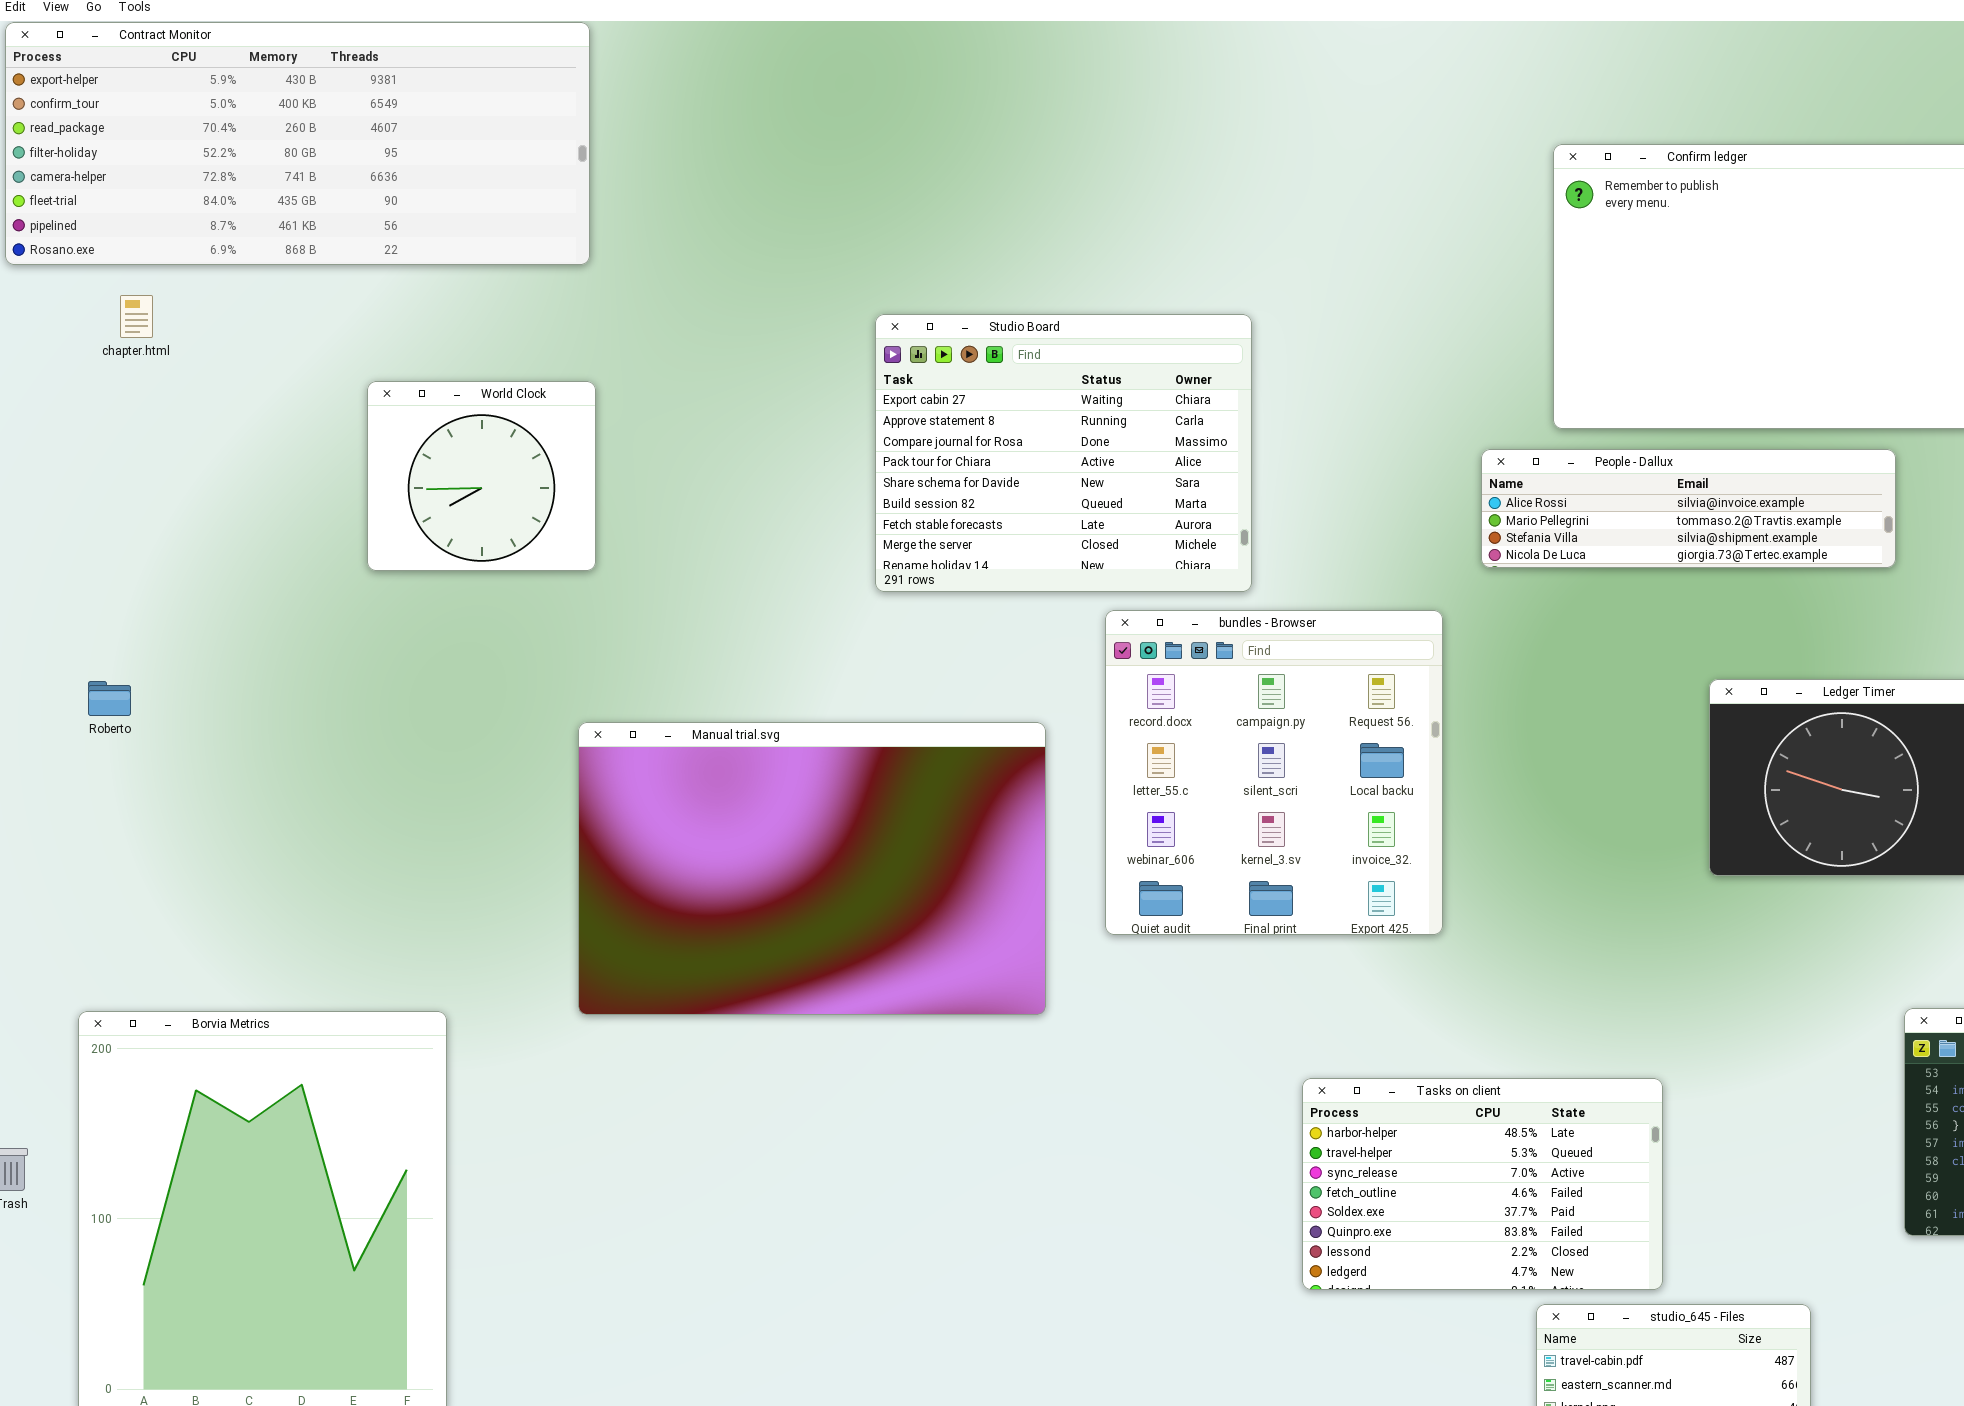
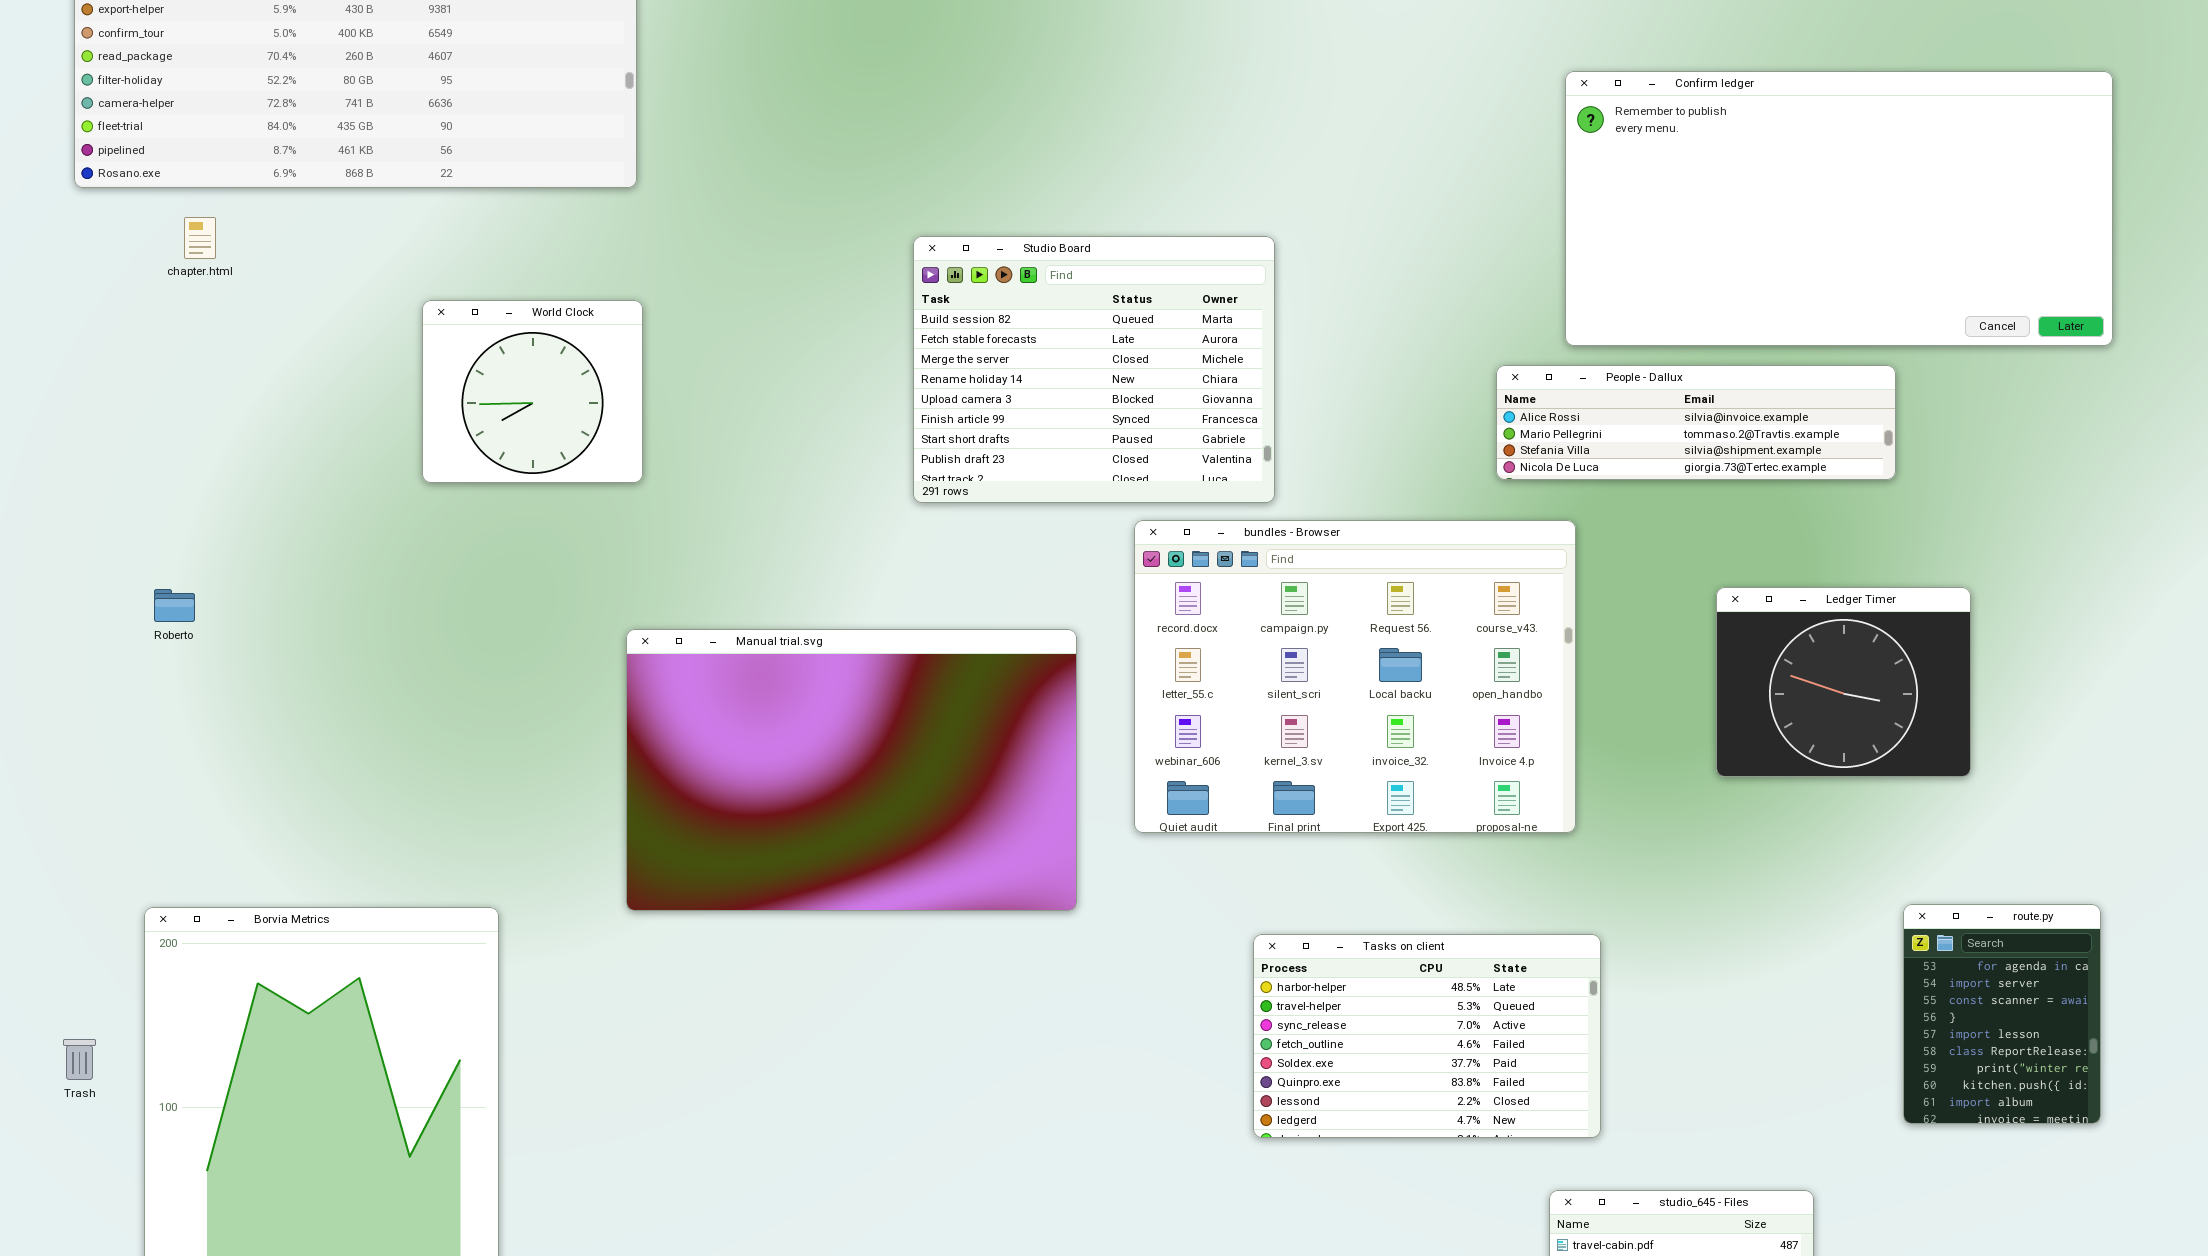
Studio Board: [875,314,1252,592] -> [913,236,1275,503], scrolled down 5 rows
bundles - Browser: [1105,610,1443,935] -> [1134,520,1576,833], resized
Tasks on client: [1302,1078,1663,1290] -> [1253,934,1601,1138], moved

